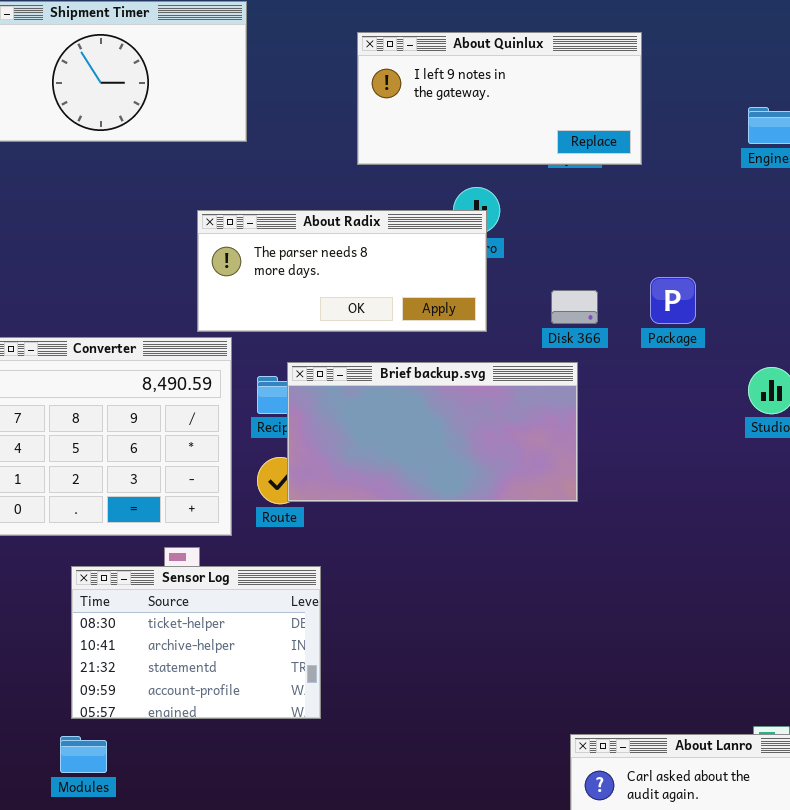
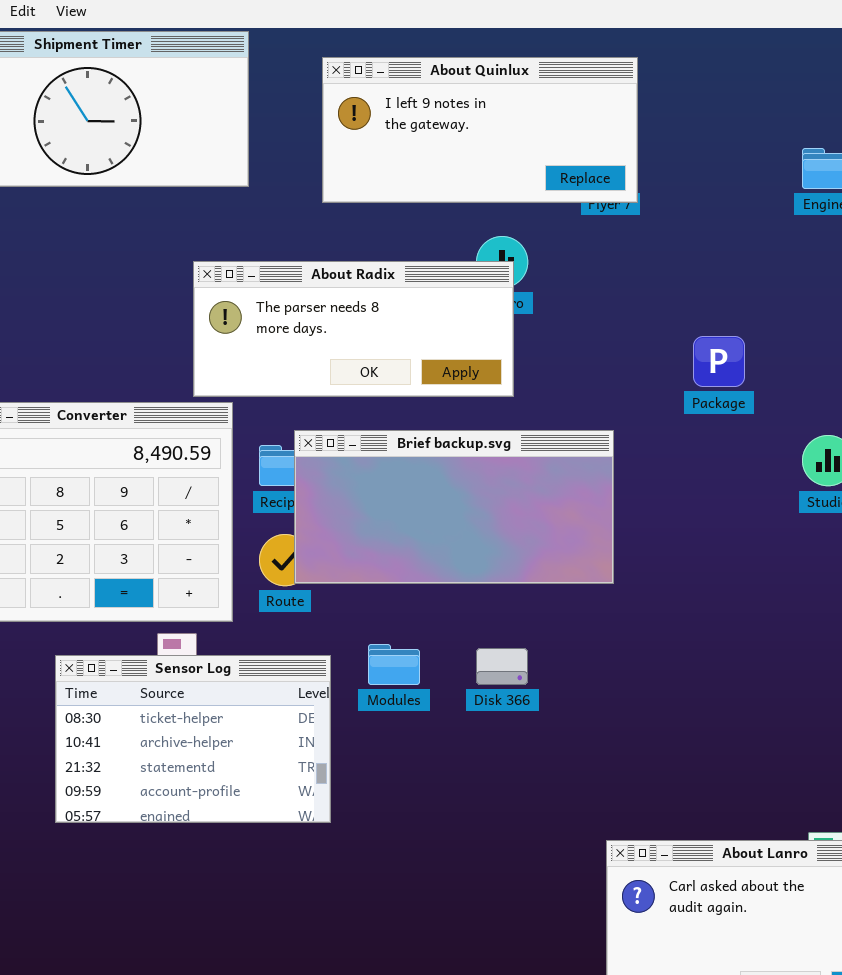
About Quinlux: [357,32,642,165] -> [322,57,638,203], moved
Disk 366: [551,290,598,324] -> [476,648,528,685], moved
Modules: [60,736,107,773] -> [368,644,420,685], moved

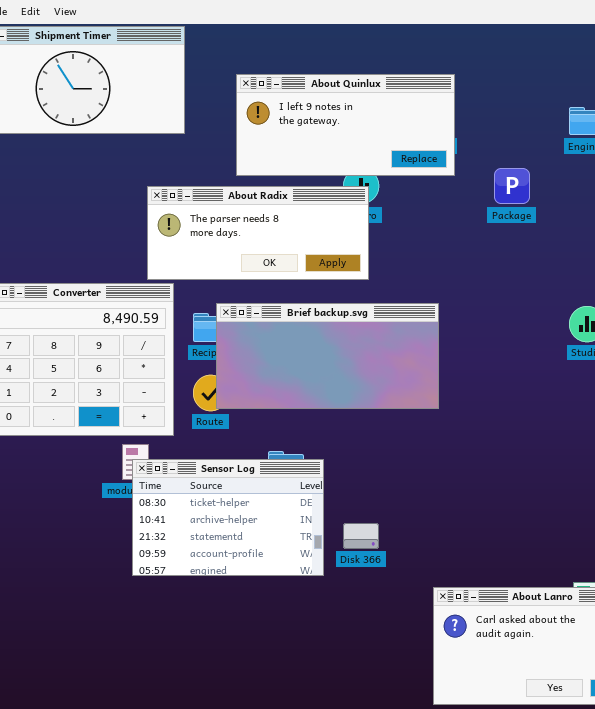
About Quinlux: [322,57,638,203] -> [236,74,455,176], moved
Package: [693,336,745,387] -> [494,168,530,204], moved
Disk 366: [476,648,528,685] -> [343,523,379,549], moved
Sensor Log: [55,655,331,823] -> [132,459,324,576], moved

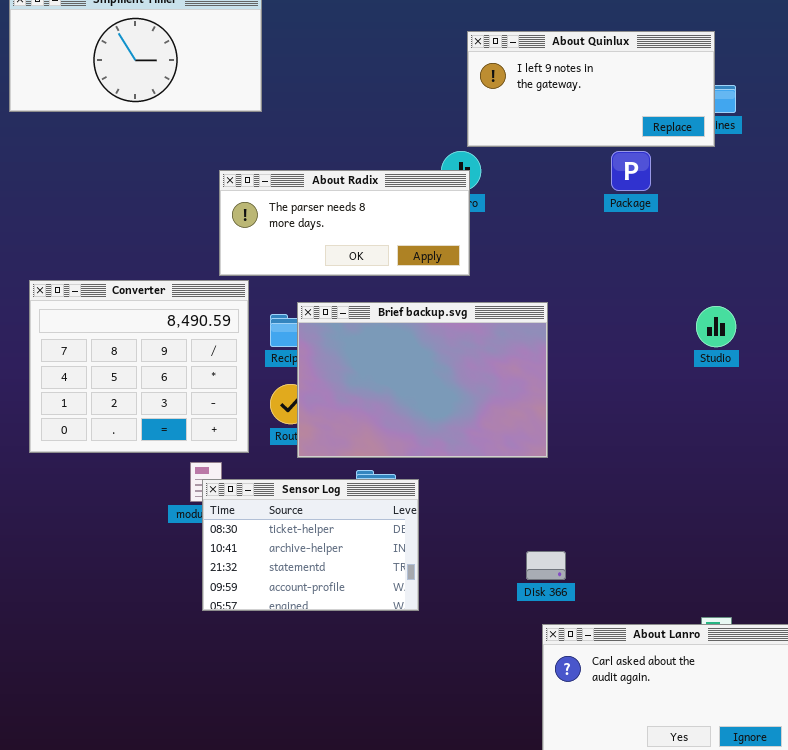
About Quinlux: [236,74,455,176] -> [467,31,715,147], moved
Brief backup.svg: [216,303,439,409] -> [297,302,548,458], resized
Disk 366: [343,523,379,549] -> [526,551,566,580], moved

